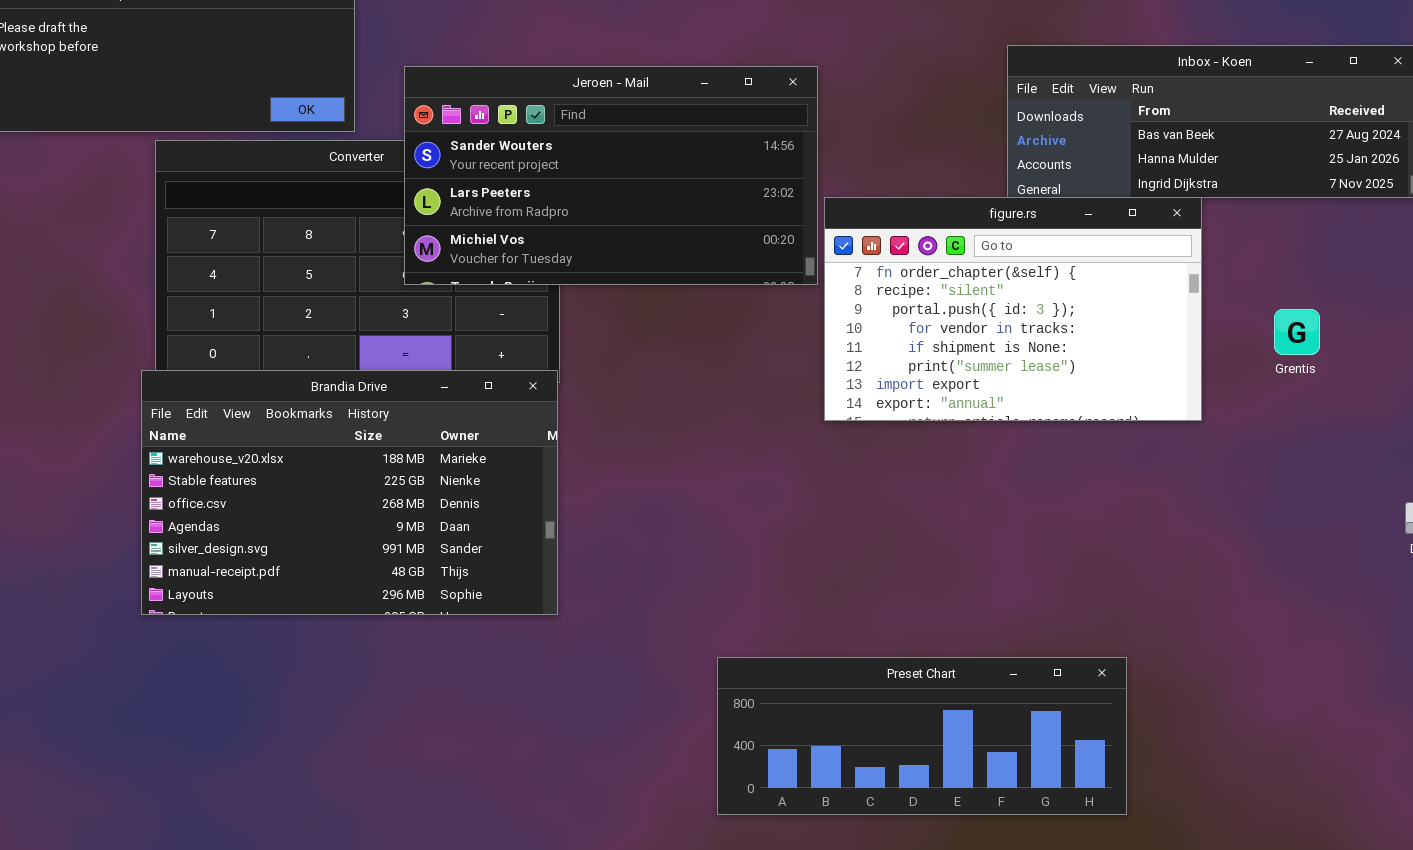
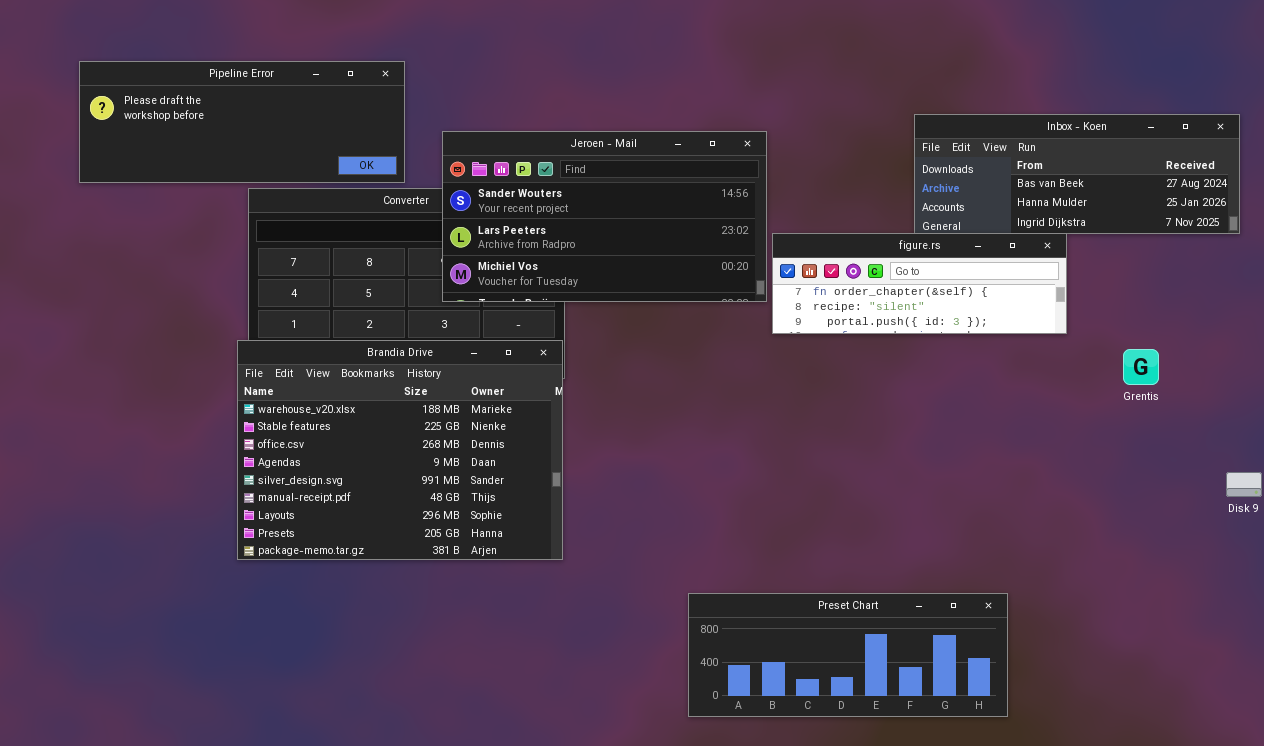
figure.rs: [824,197,1202,421] -> [772,233,1067,334], resized
Grentis: [1274,309,1320,355] -> [1123,349,1159,385], moved
Brandia Drive: [141,370,558,615] -> [237,340,563,560], resized

